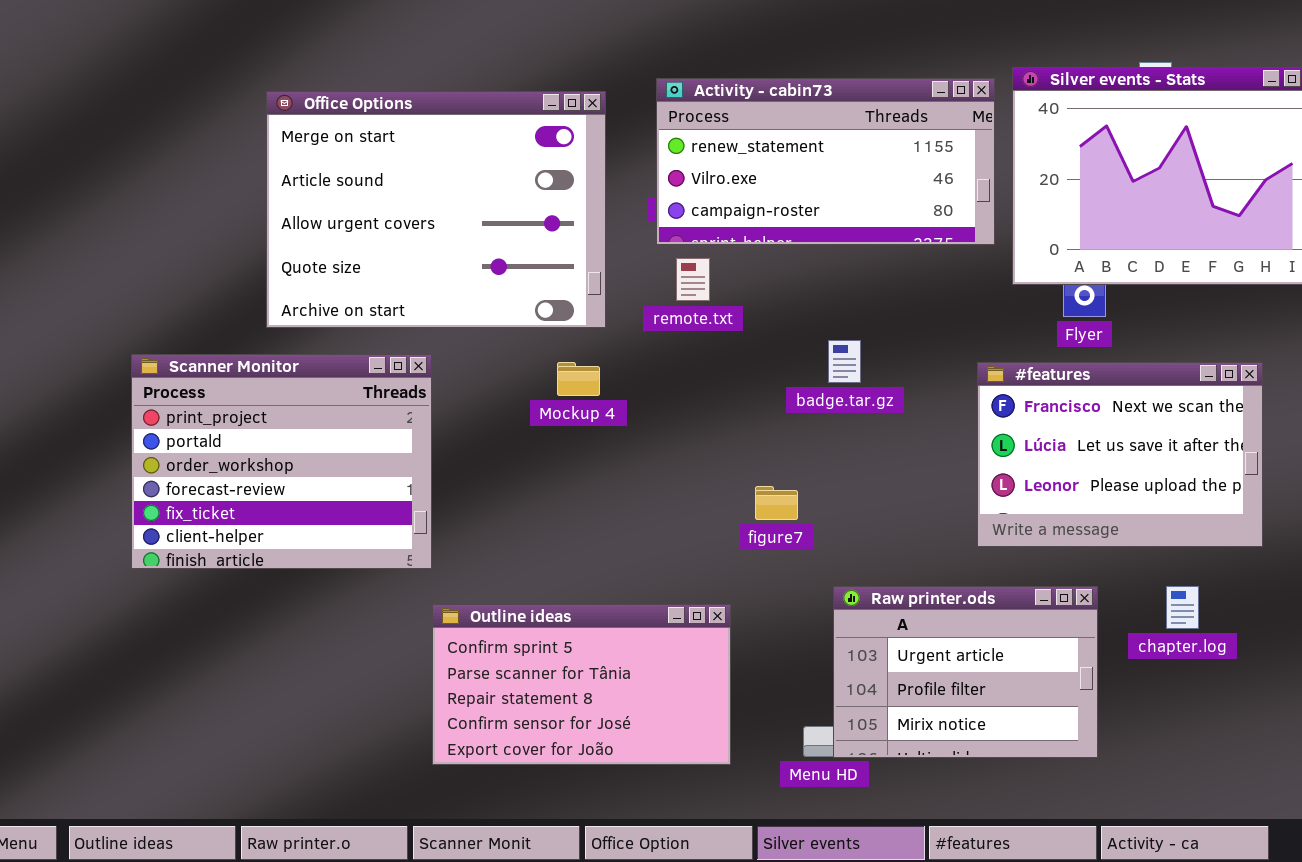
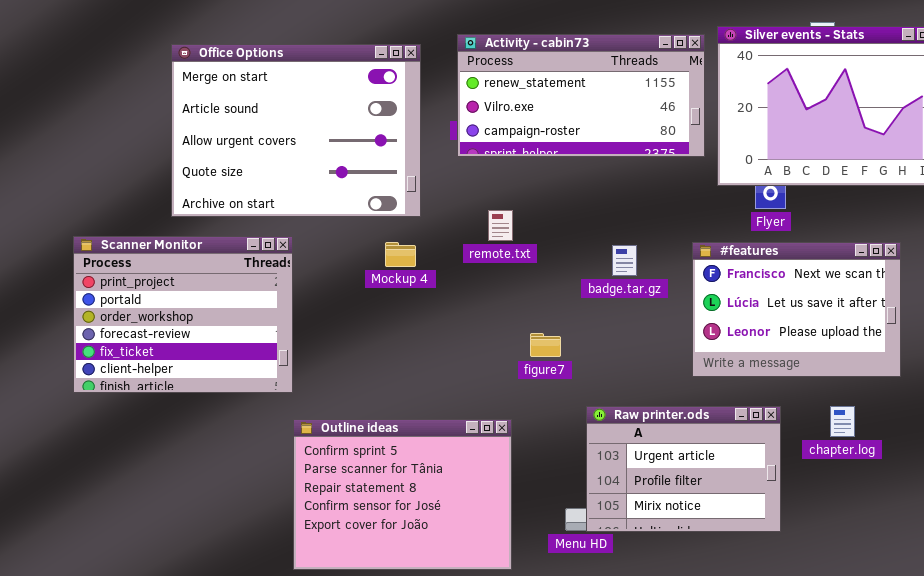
remote.txt: [676,258,710,301] -> [488,210,513,241], moved
badge.tar.gz: [828,340,861,383] -> [612,245,637,276], moved
Outline ideas: [432,604,731,765] -> [293,419,512,570], resized

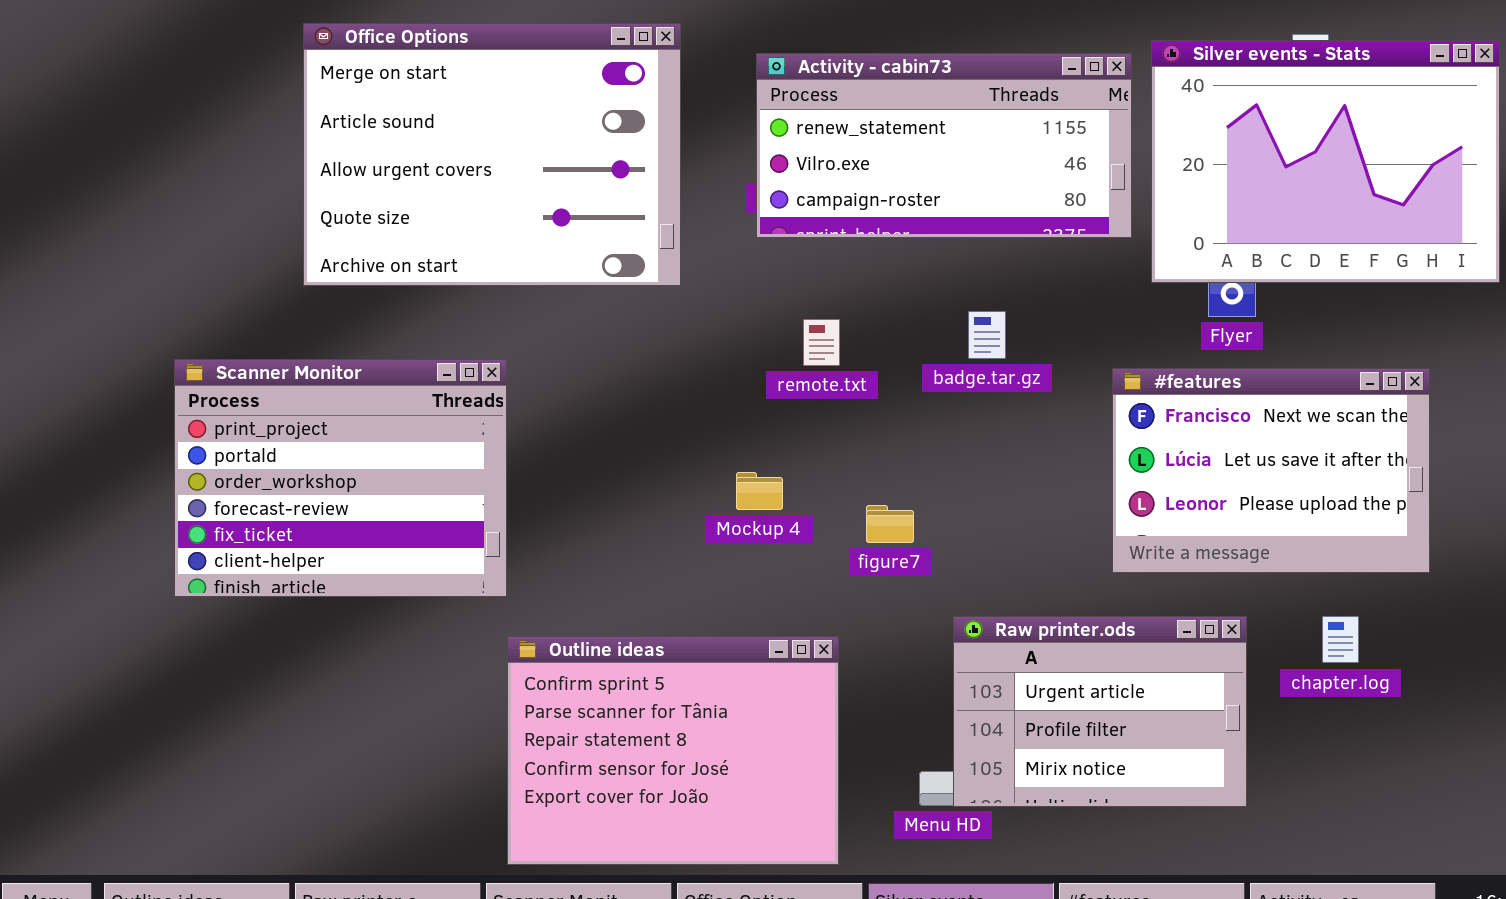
Office Options: [171,44,421,217] -> [303,23,681,286], moved
Mockup 4: [385,242,416,267] -> [736,472,783,510], moved
badge.tar.gz: [612,245,637,276] -> [968,311,1006,359], moved

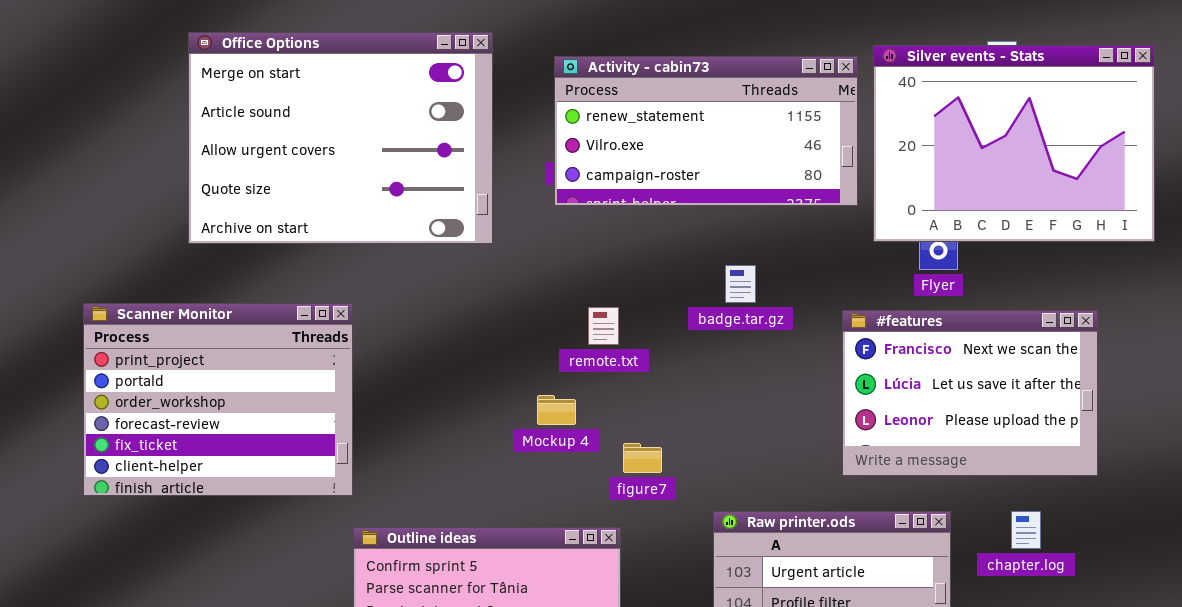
remote.txt: [803,319,840,366] -> [588,307,619,345], moved
figure7: [866,505,914,543] -> [623,443,662,473], moved

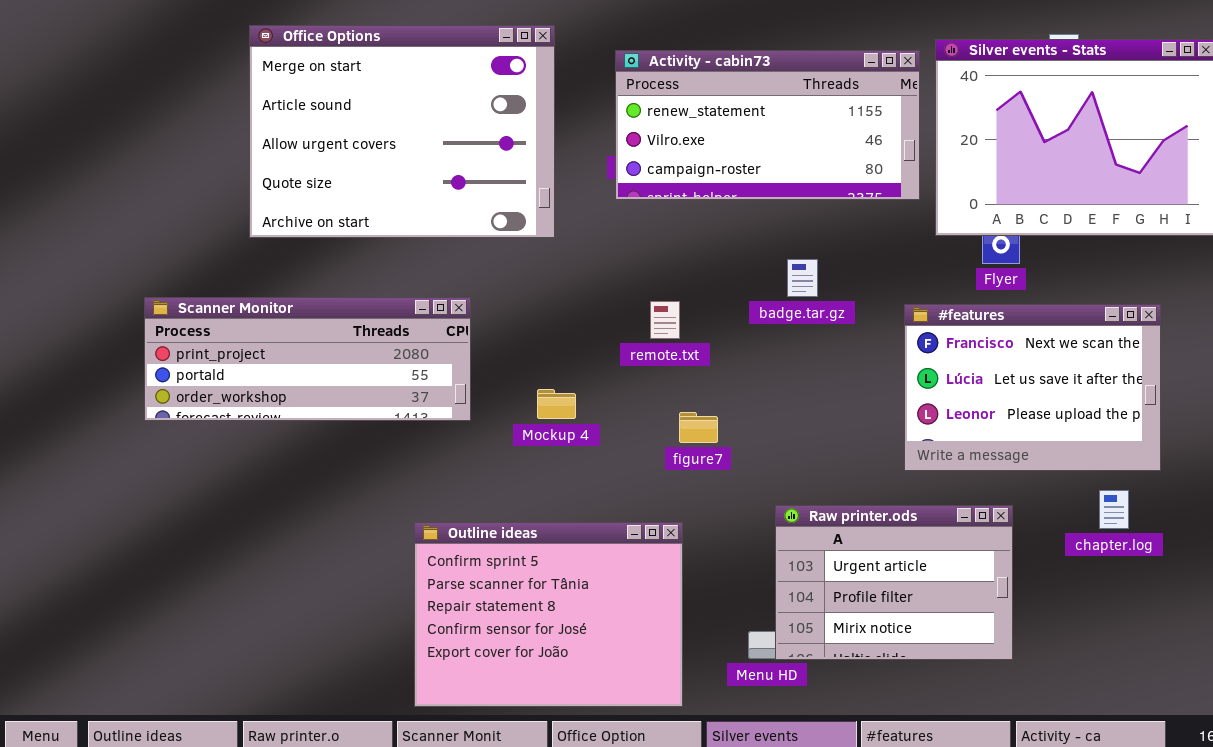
Scanner Monitor: [83,303,353,496] -> [144,297,471,421], resized
Mockup 4: [537,395,576,425] -> [537,389,576,419], moved
figure7: [623,443,662,473] -> [679,412,718,443], moved
chapter.log: [1011,511,1041,549] -> [1099,490,1129,529], moved

